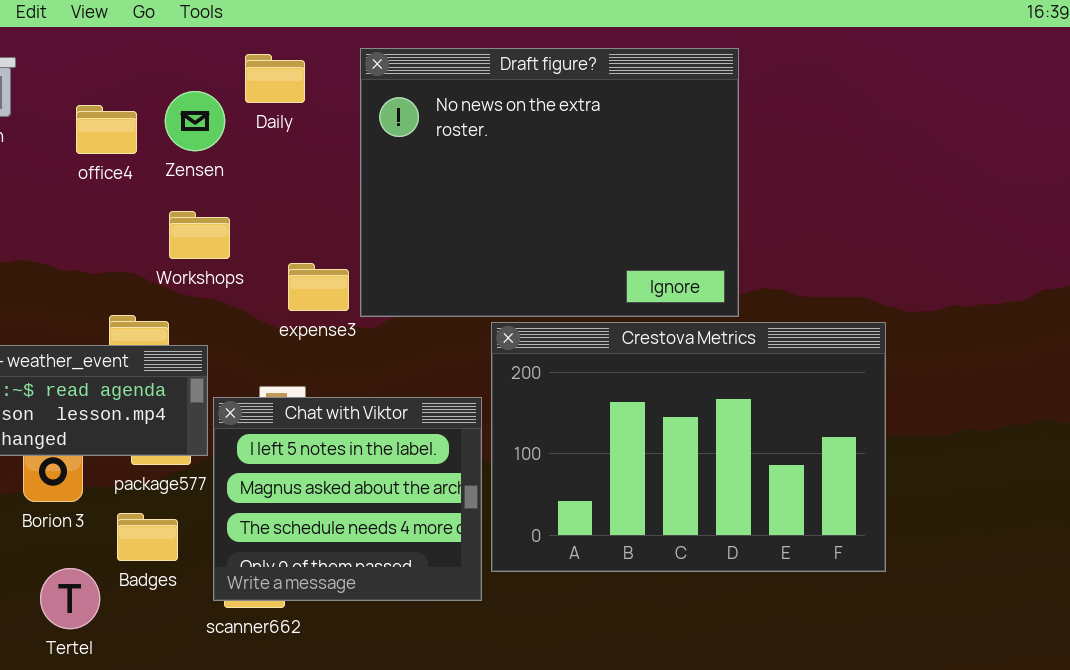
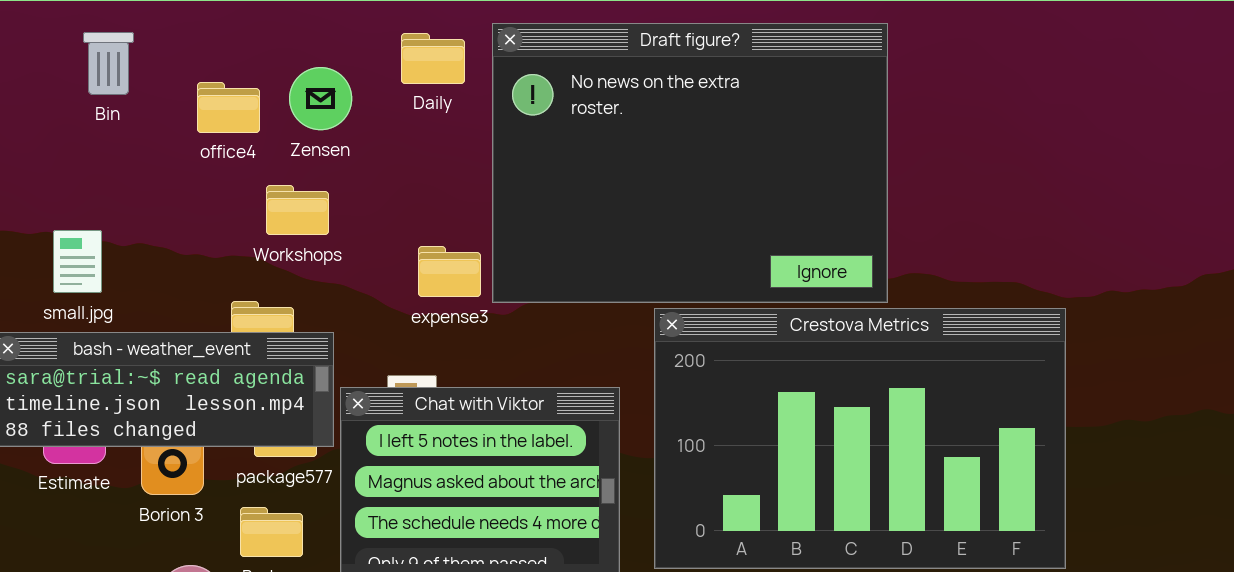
Daily: [245,54,305,103] -> [401,33,465,84], moved
Workshops: [169,211,230,259] -> [266,185,329,235], moved
Crestova Metrics: [491,322,886,572] -> [654,308,1066,569], moved

